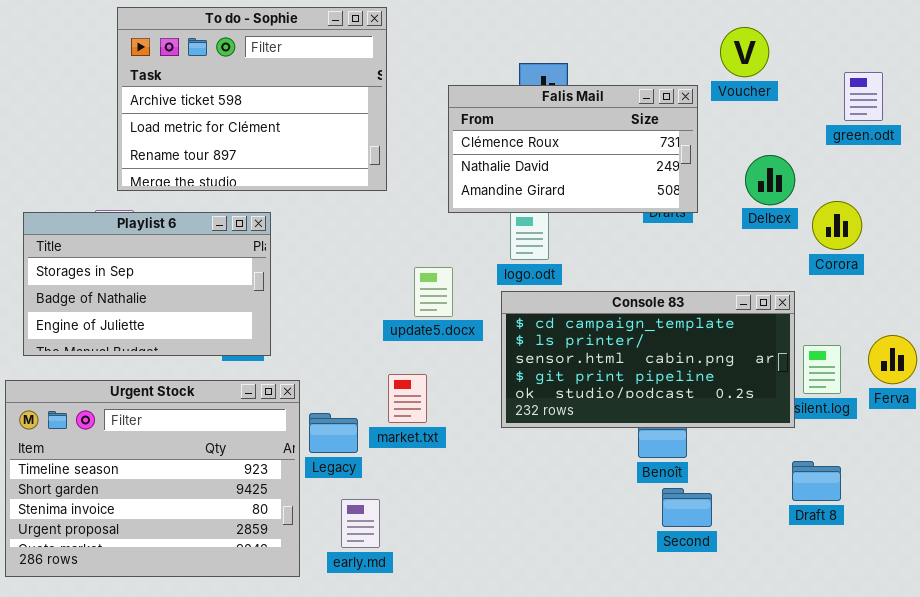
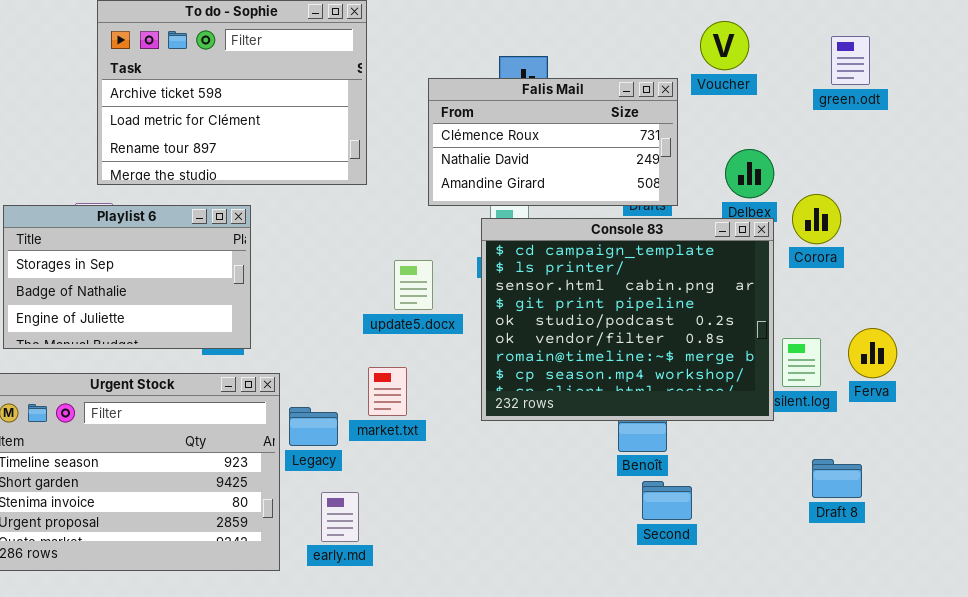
green.odt: [844,72,883,121] -> [831,36,870,85], moved
Console 83: [501,291,795,428] -> [481,218,774,421], resized
Draft 8: [792,461,841,501] -> [812,459,862,498], moved

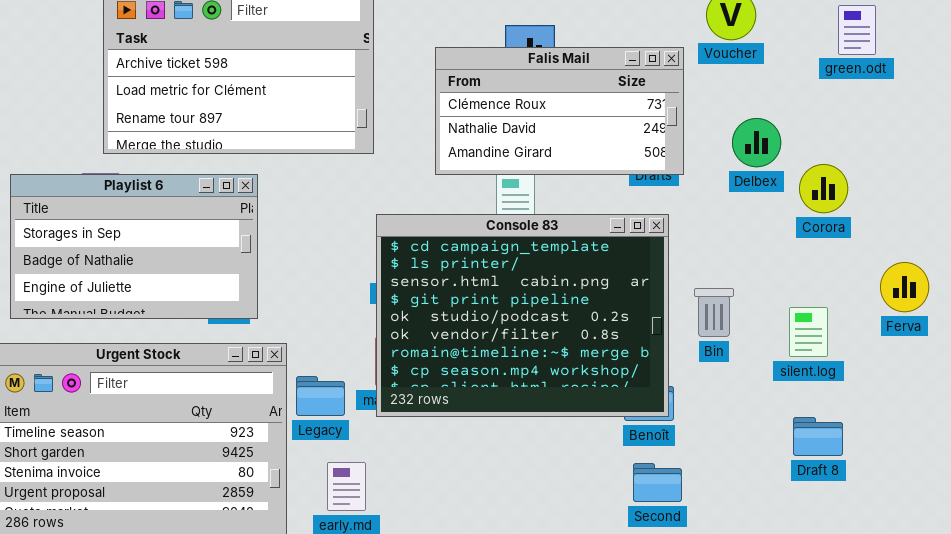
Console 83: [481,218,774,421] -> [376,214,669,417], moved
Ferva: [848,328,897,378] -> [880,262,929,312], moved
Draft 8: [812,459,862,498] -> [793,417,843,456], moved
Second: [642,481,692,520] -> [633,463,682,502], moved

